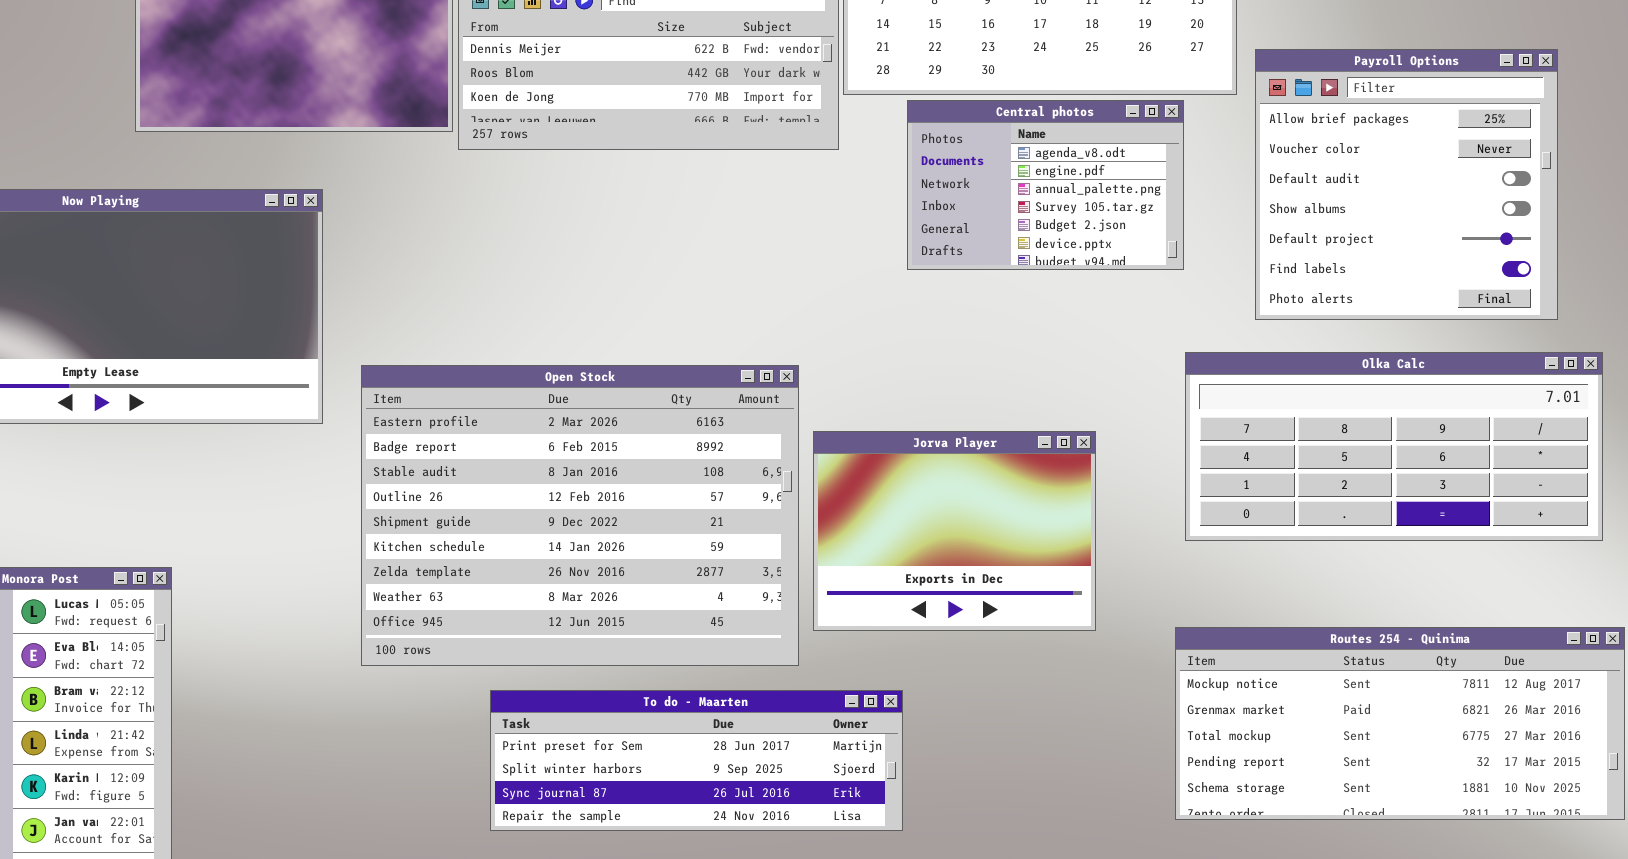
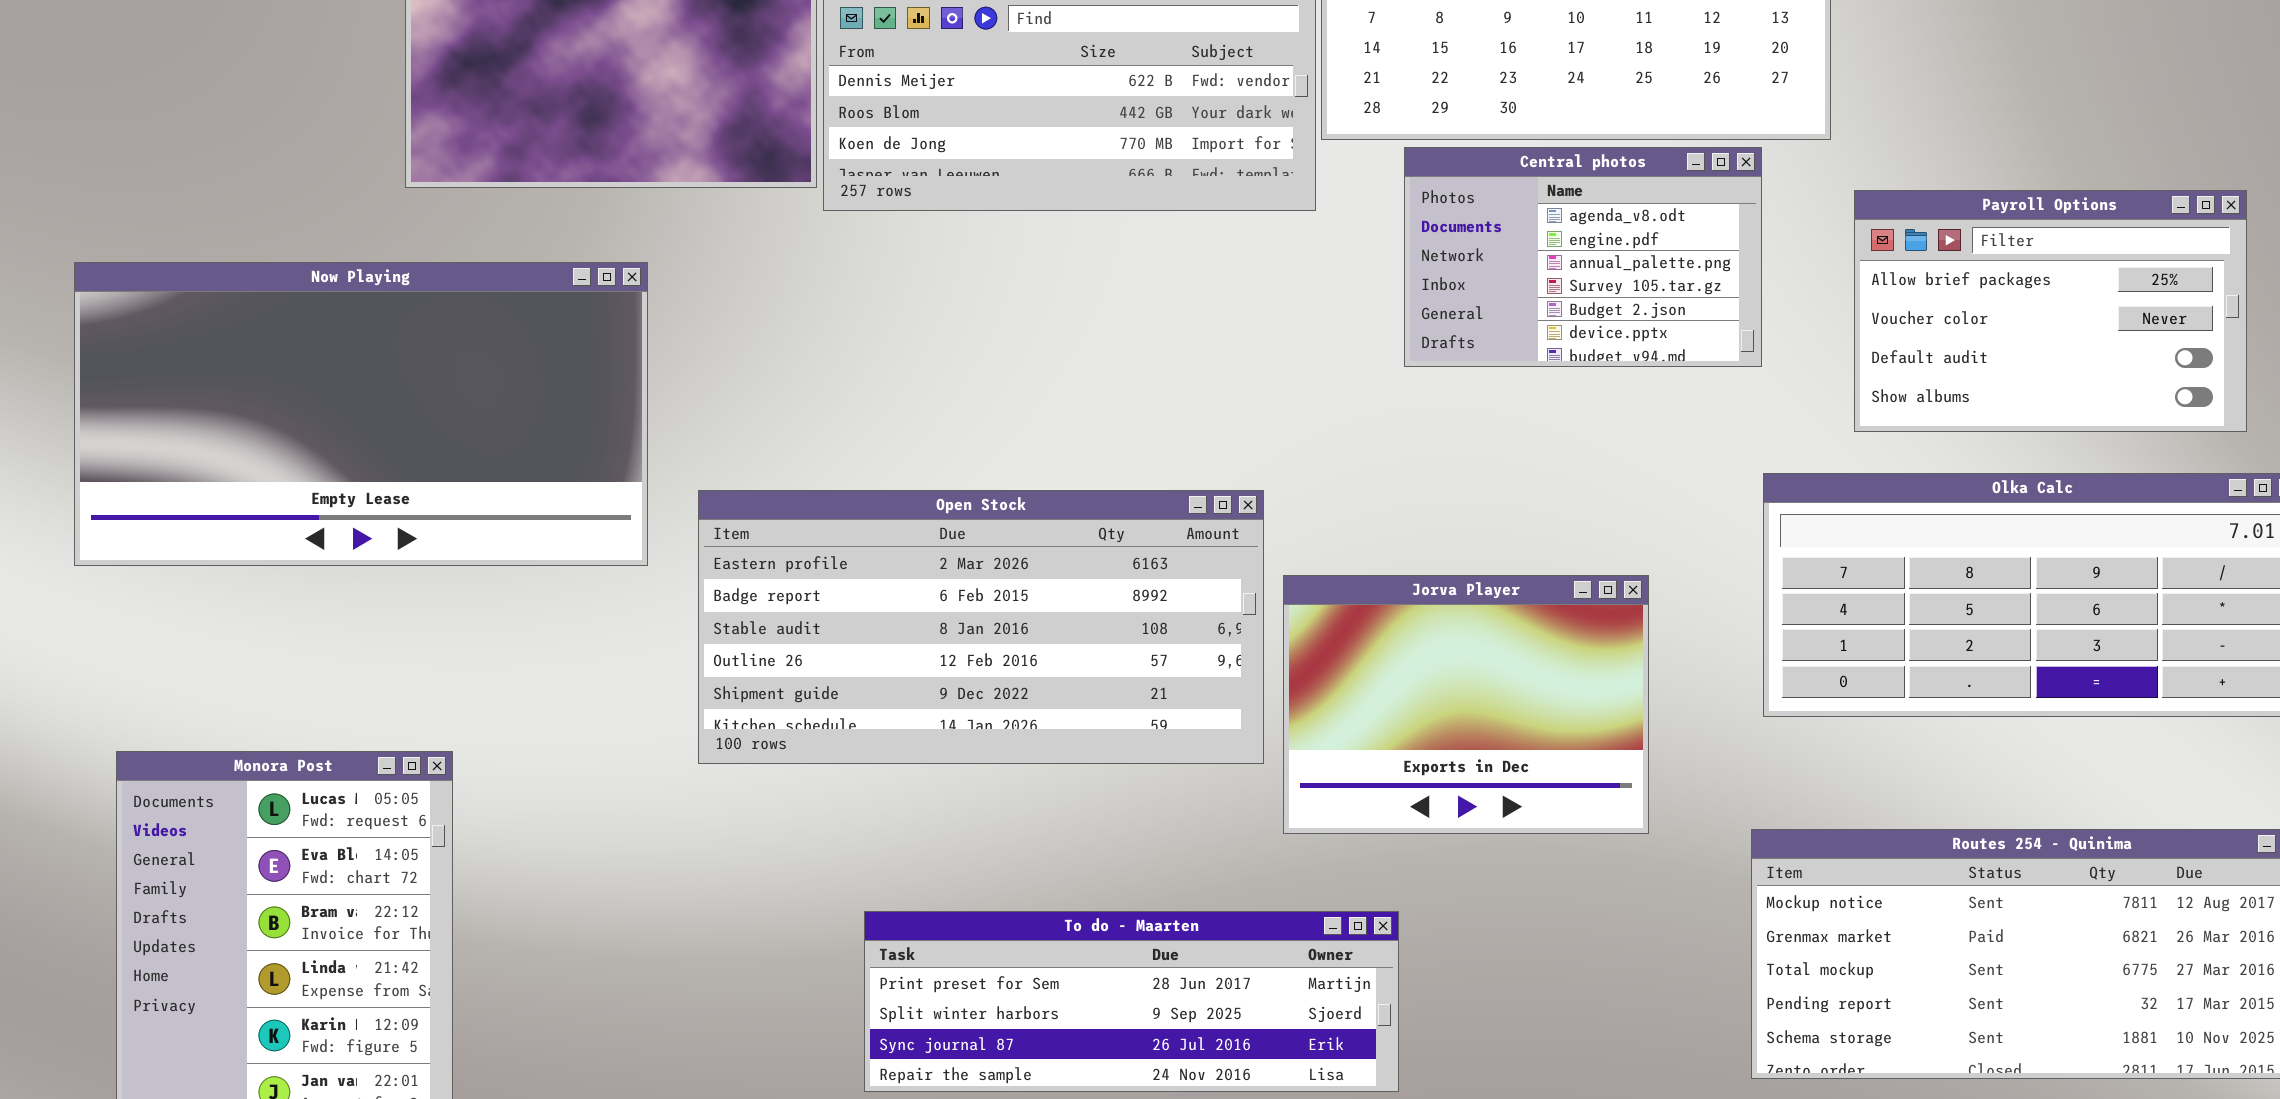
Payroll Options: [1255,49,1558,320] -> [1854,190,2247,432], resized
Open Stock: [361,365,799,666] -> [698,490,1264,764], resized

